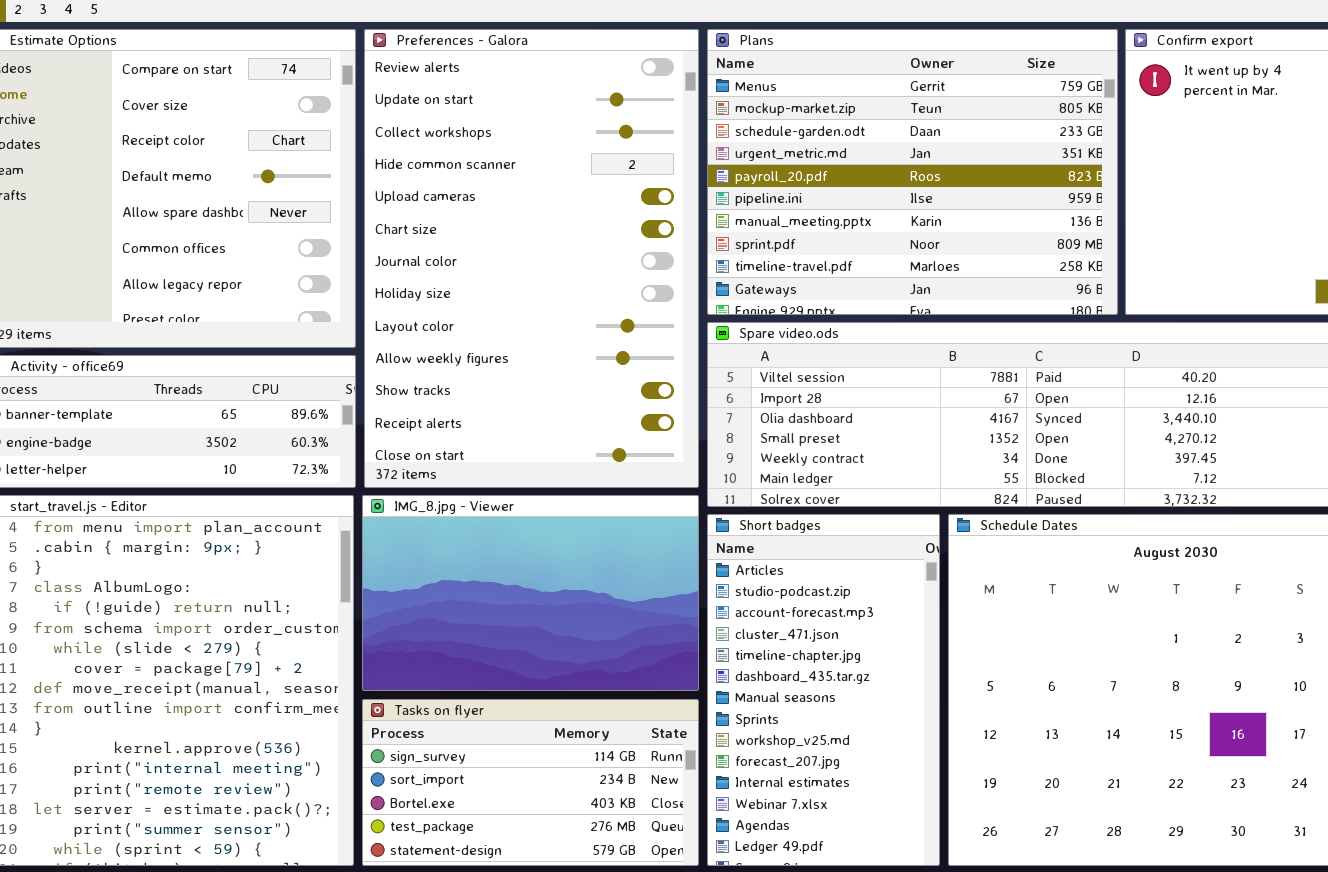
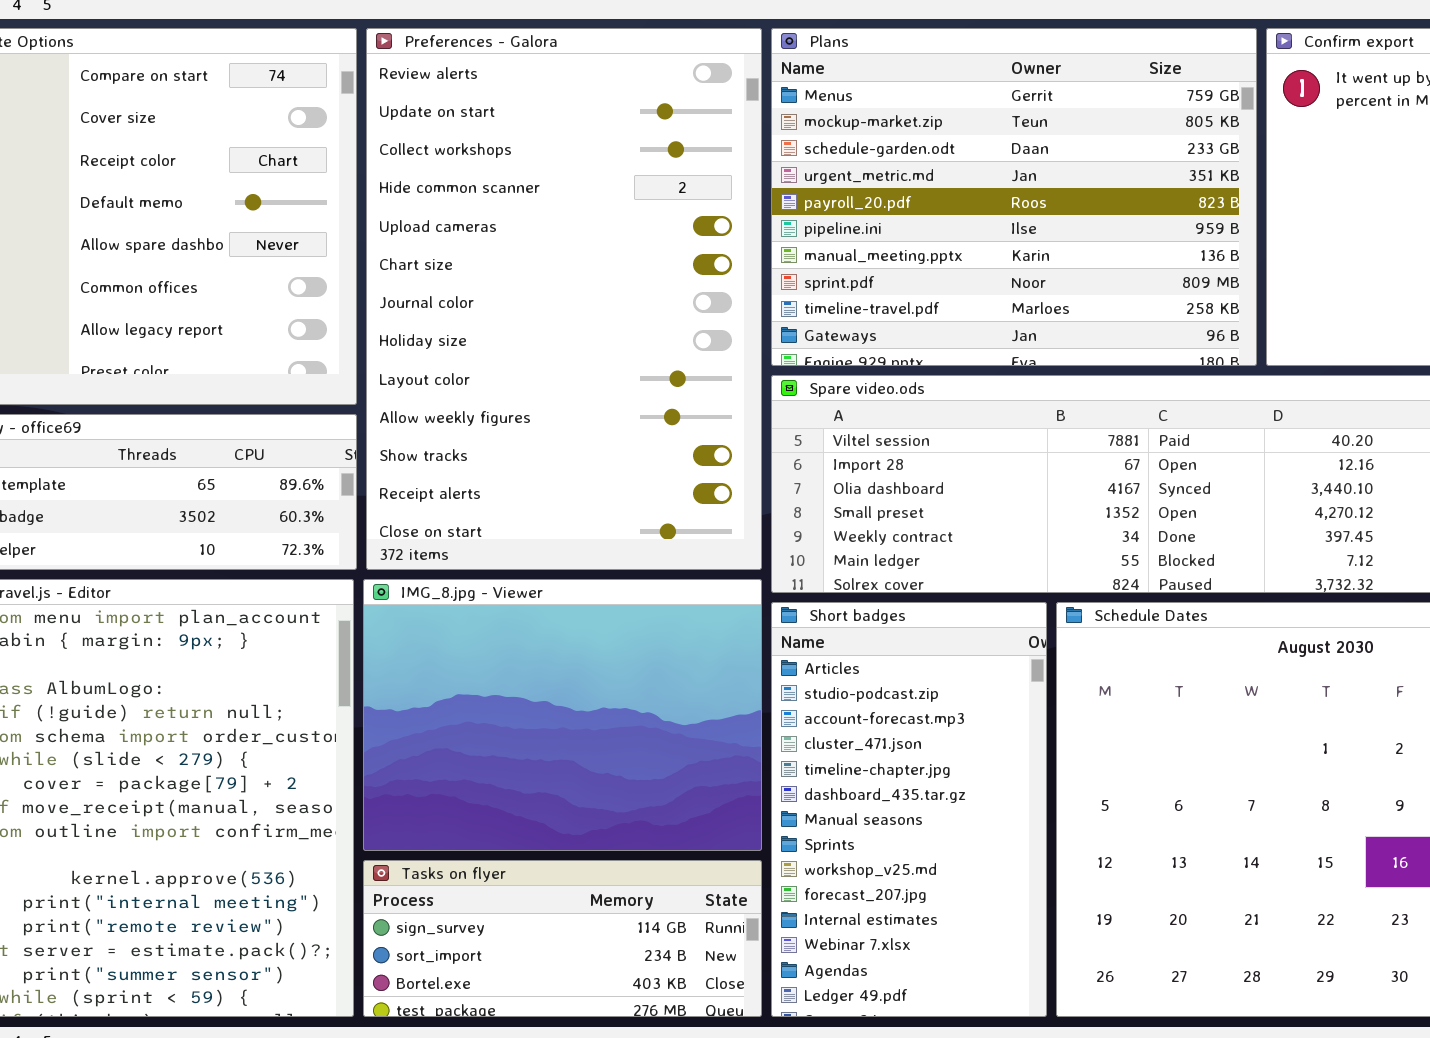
IMG_8.jpg - Viewer: [362,495,699,691] -> [363,579,762,851], resized
Tasks on flyer: [362,699,699,866] -> [363,860,762,1017], resized

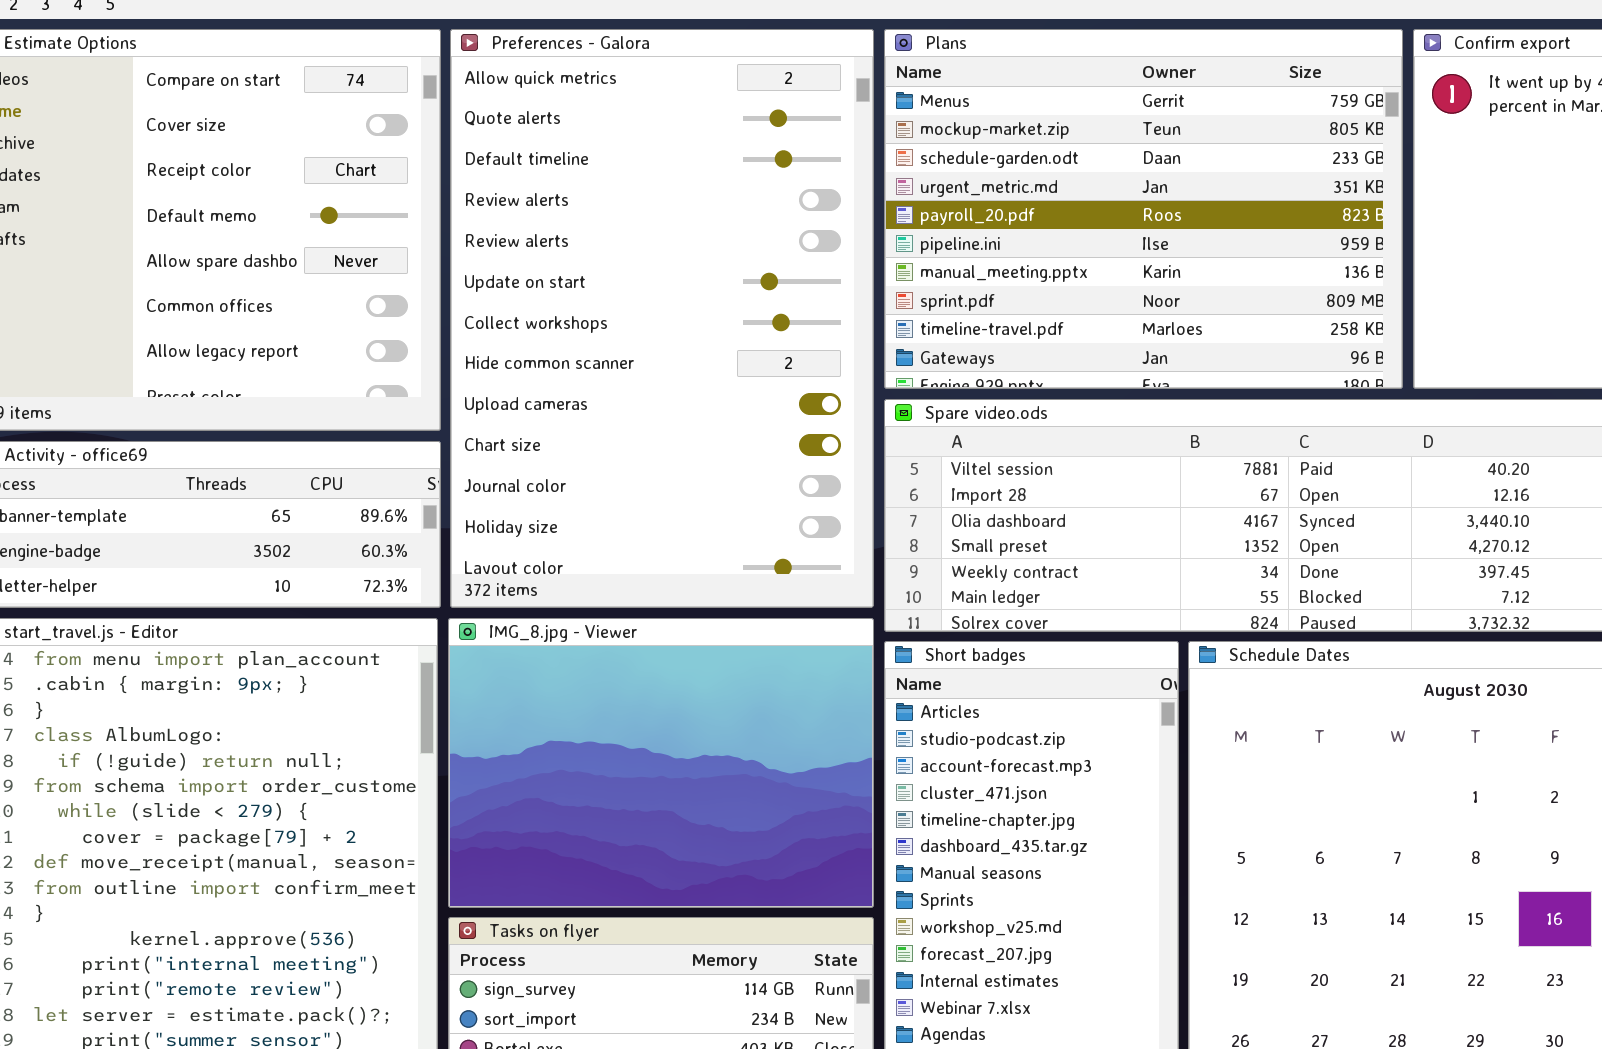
Preferences - Galora: [366,28,762,570] -> [450,29,874,608], scrolled up 4 rows

